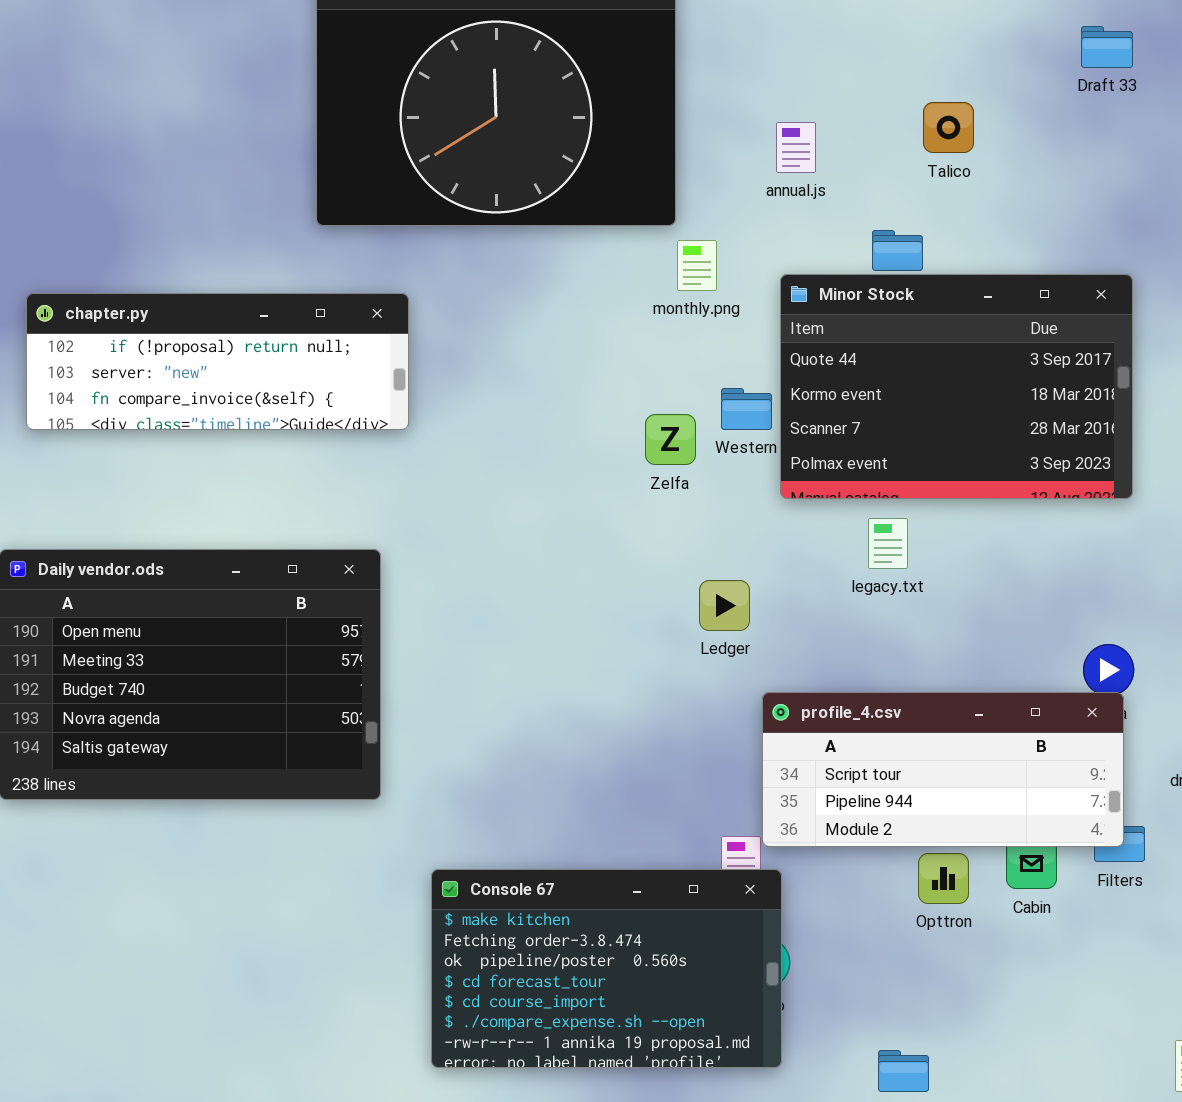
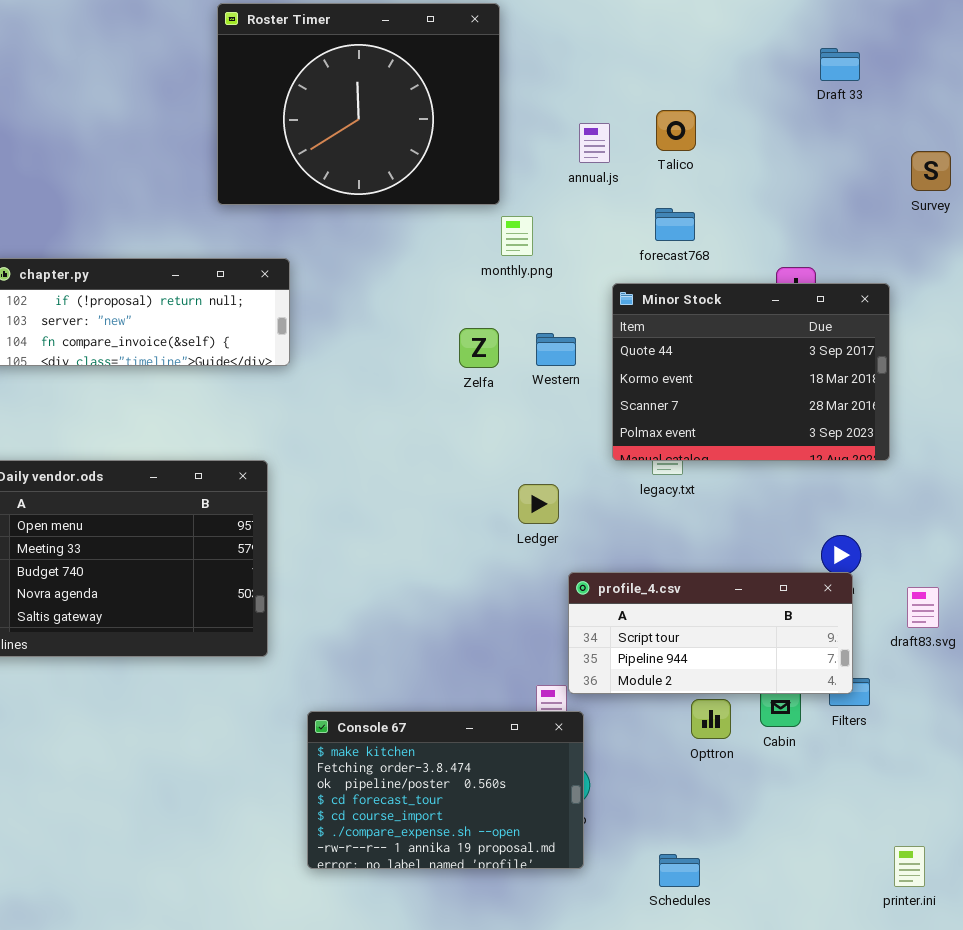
Talico: [923,102,974,153] -> [656,110,696,151], moved
Minor Stock: [780,274,1133,499] -> [612,283,890,461], moved
Zelfa: [645,414,696,465] -> [459,328,499,368], moved

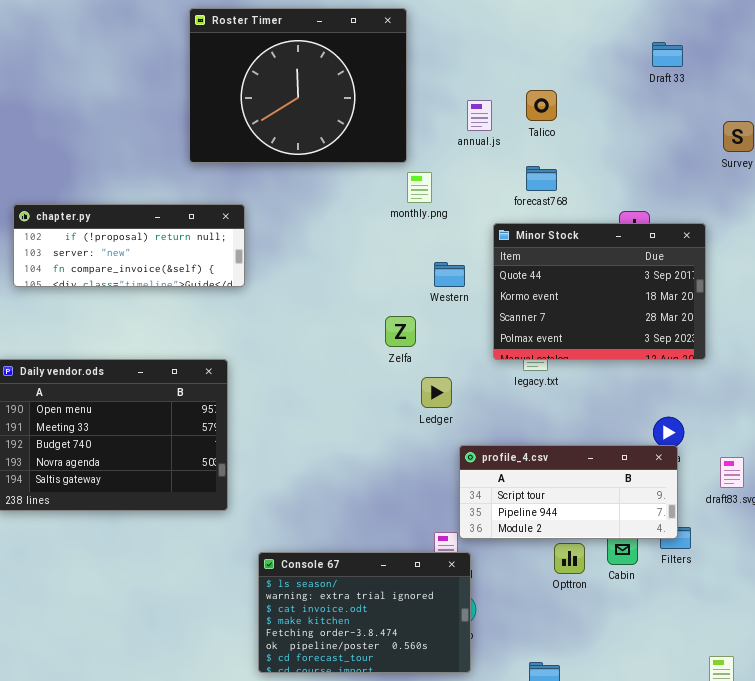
Zelfa: [459,328,499,368] -> [385,316,416,347], moved
Console 67: [307,711,584,869] -> [258,552,471,673], scrolled up 3 rows

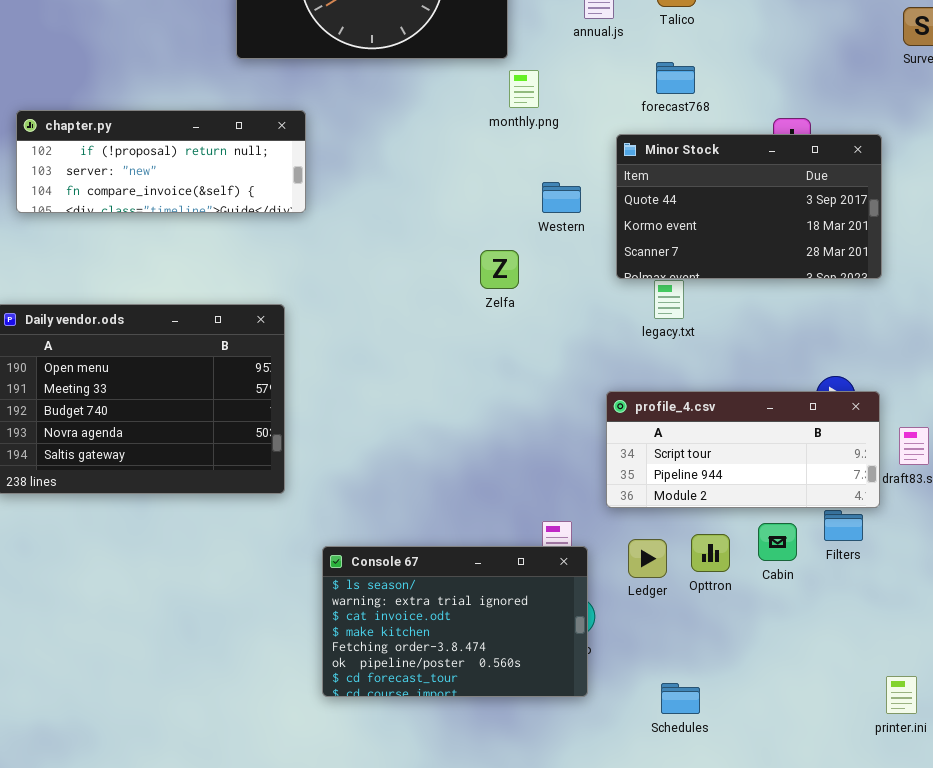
Minor Stock: [493,223,706,360] -> [616,134,882,279], resized
Ledger: [421,377,452,408] -> [628,539,667,578], moved
profile_4.csv: [459,445,678,539] -> [606,391,880,508], moved

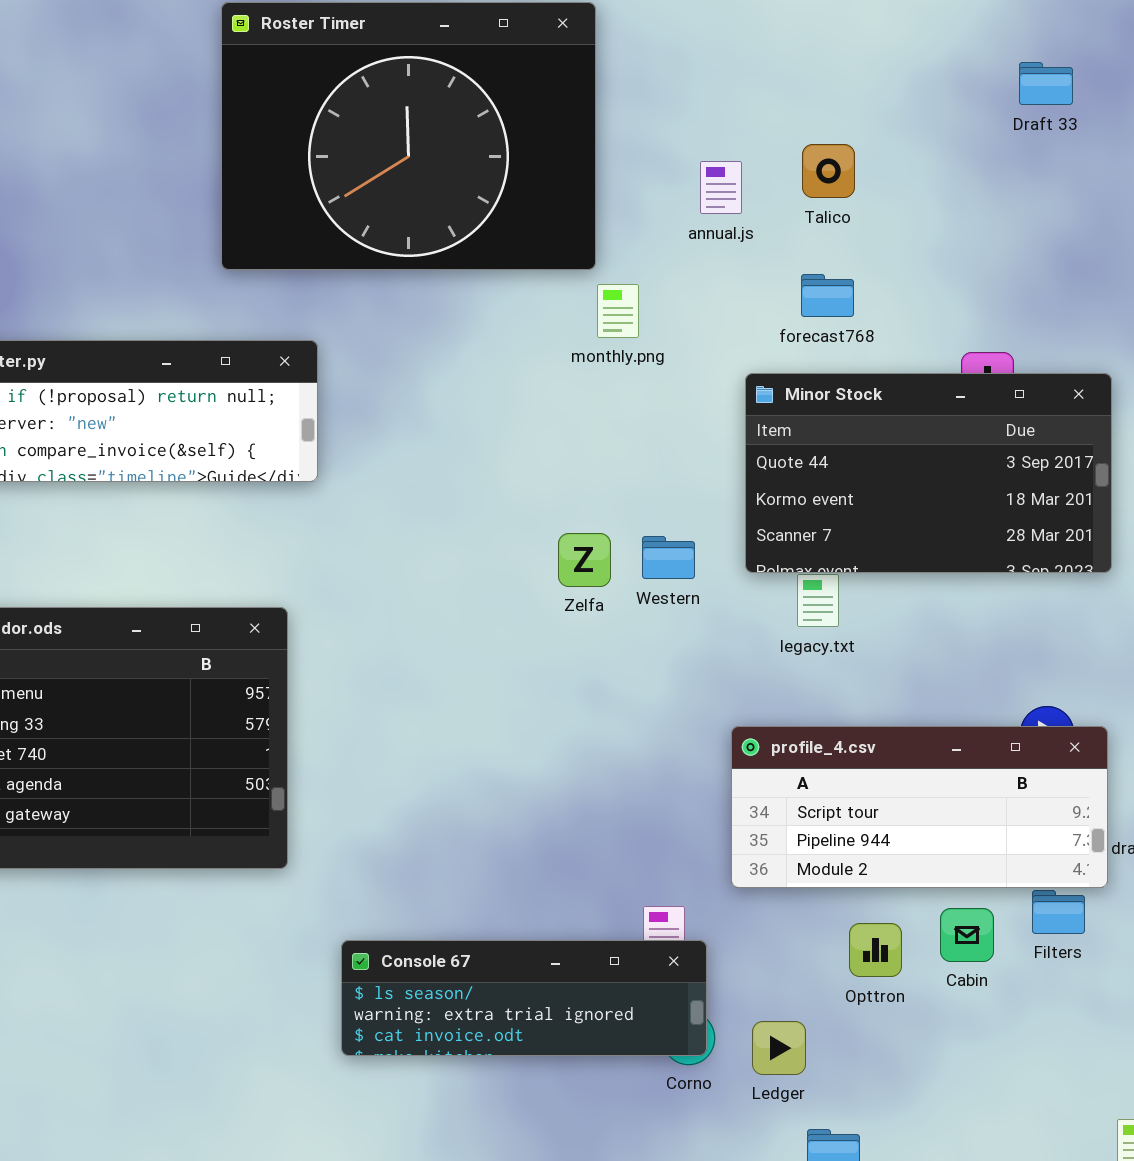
Western: [542,182,581,213] -> [642,536,695,579], moved
Ledger: [628,539,667,578] -> [752,1021,806,1075], moved
Console 67: [322,546,588,697] -> [341,940,707,1056], resized

